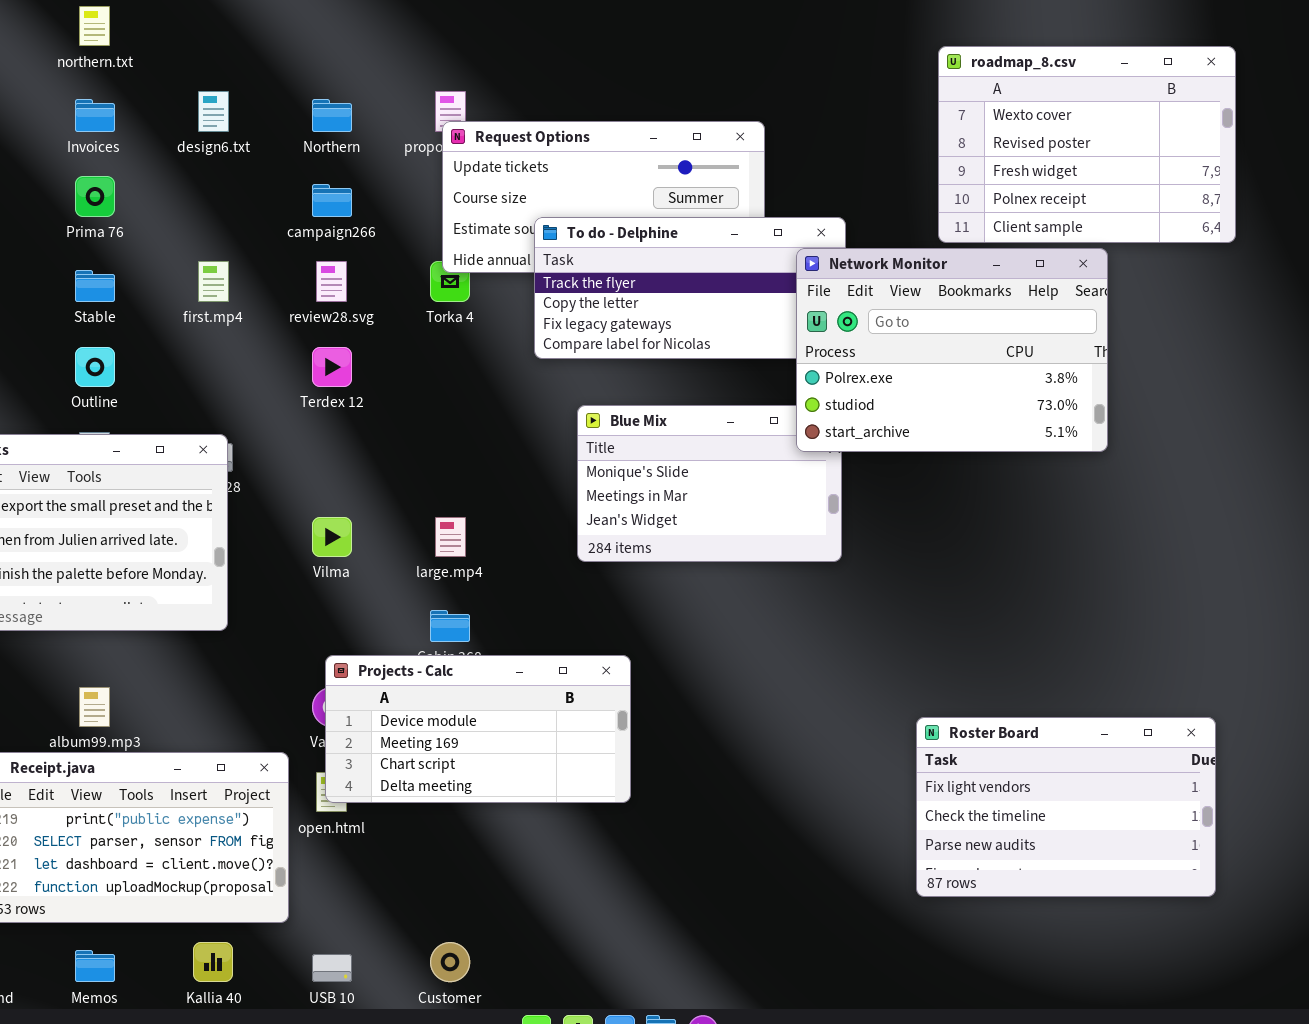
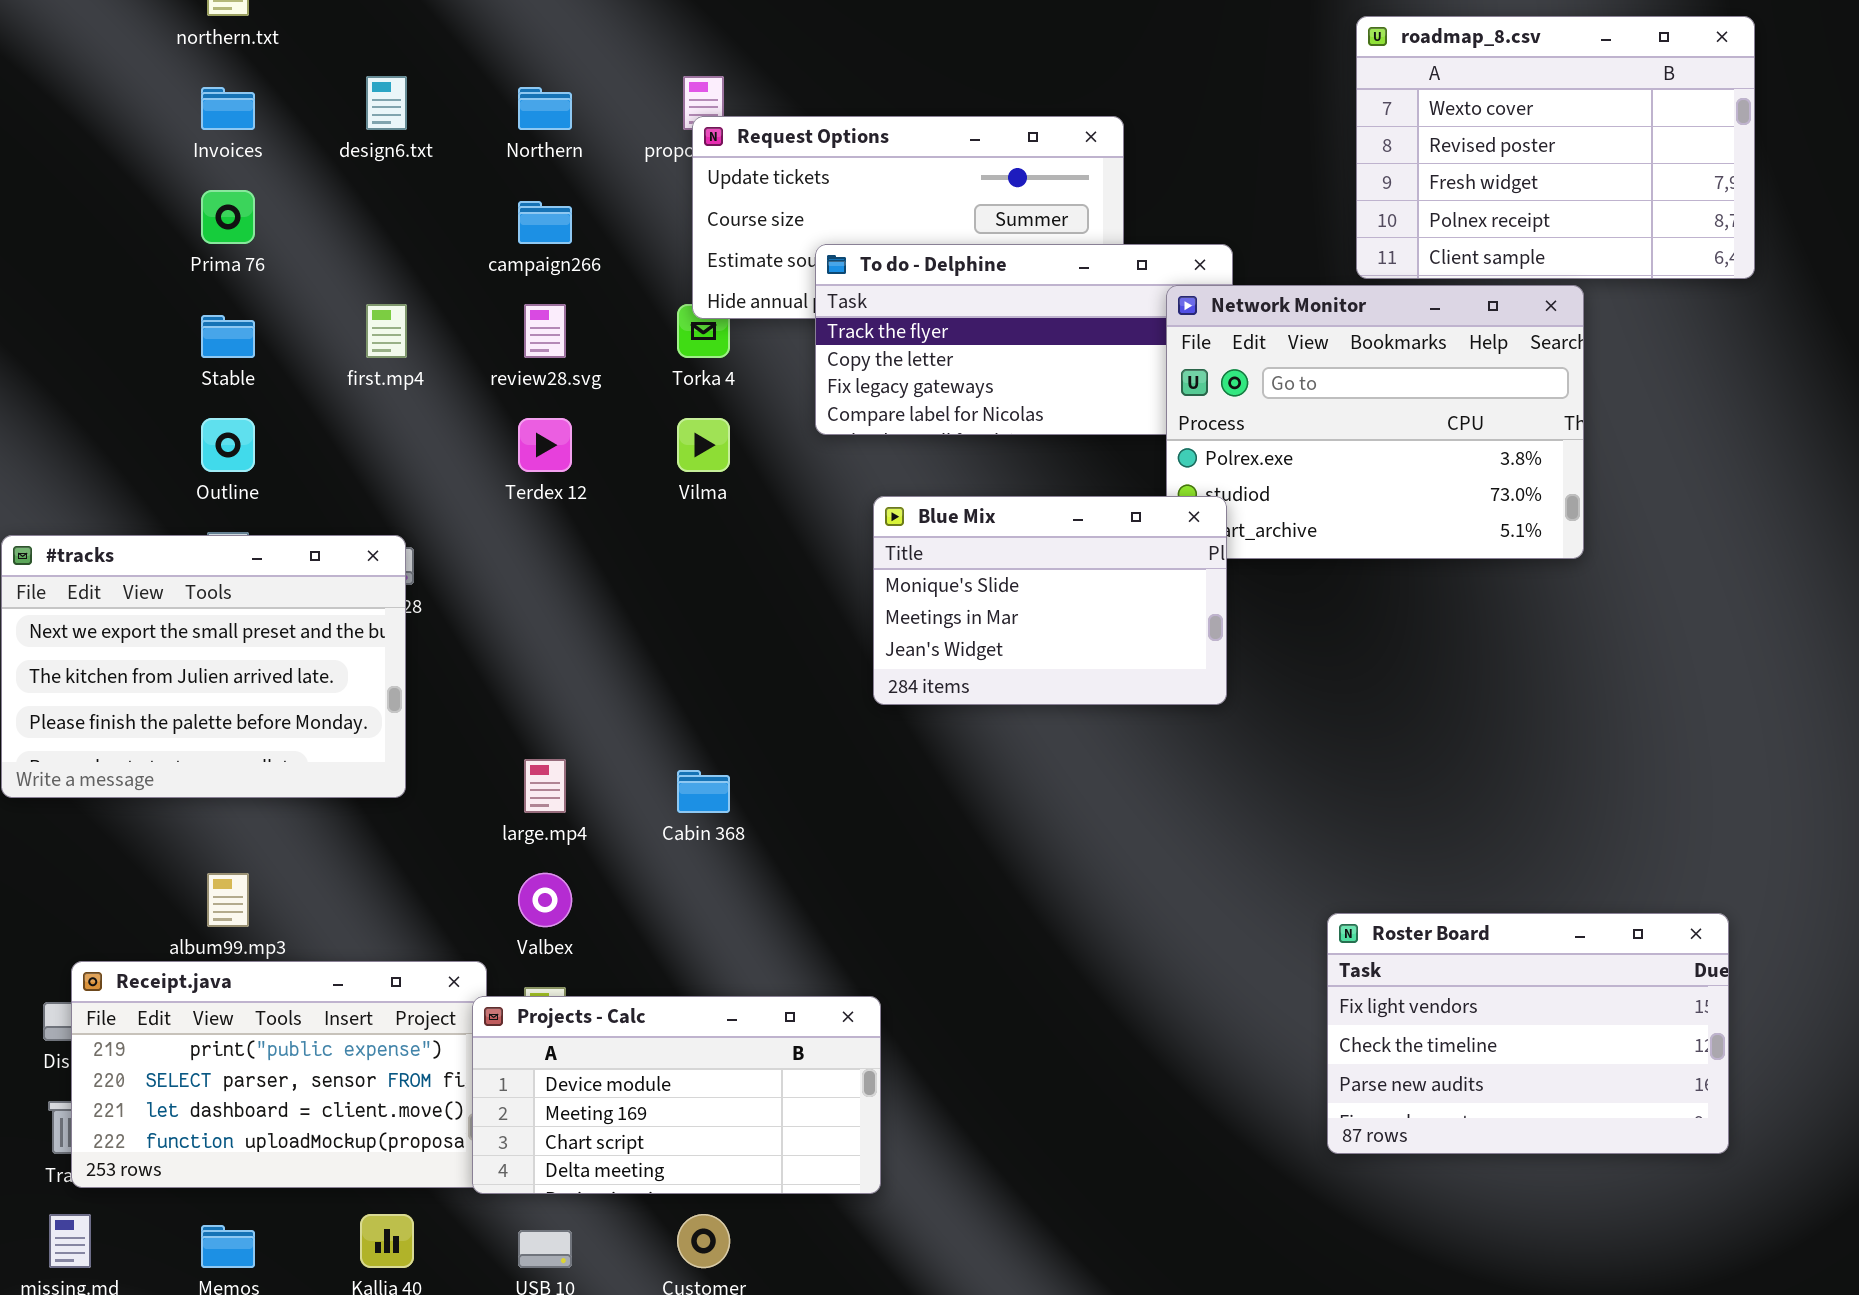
Blue Mix: [577,405,842,562] -> [873,496,1227,705], raised
Vilma: [312,517,352,557] -> [677,418,730,472], moved
large.mp4: [435,517,466,557] -> [524,759,566,813], moved
Projects - Calc: [325,655,631,803] -> [472,996,881,1194], moved

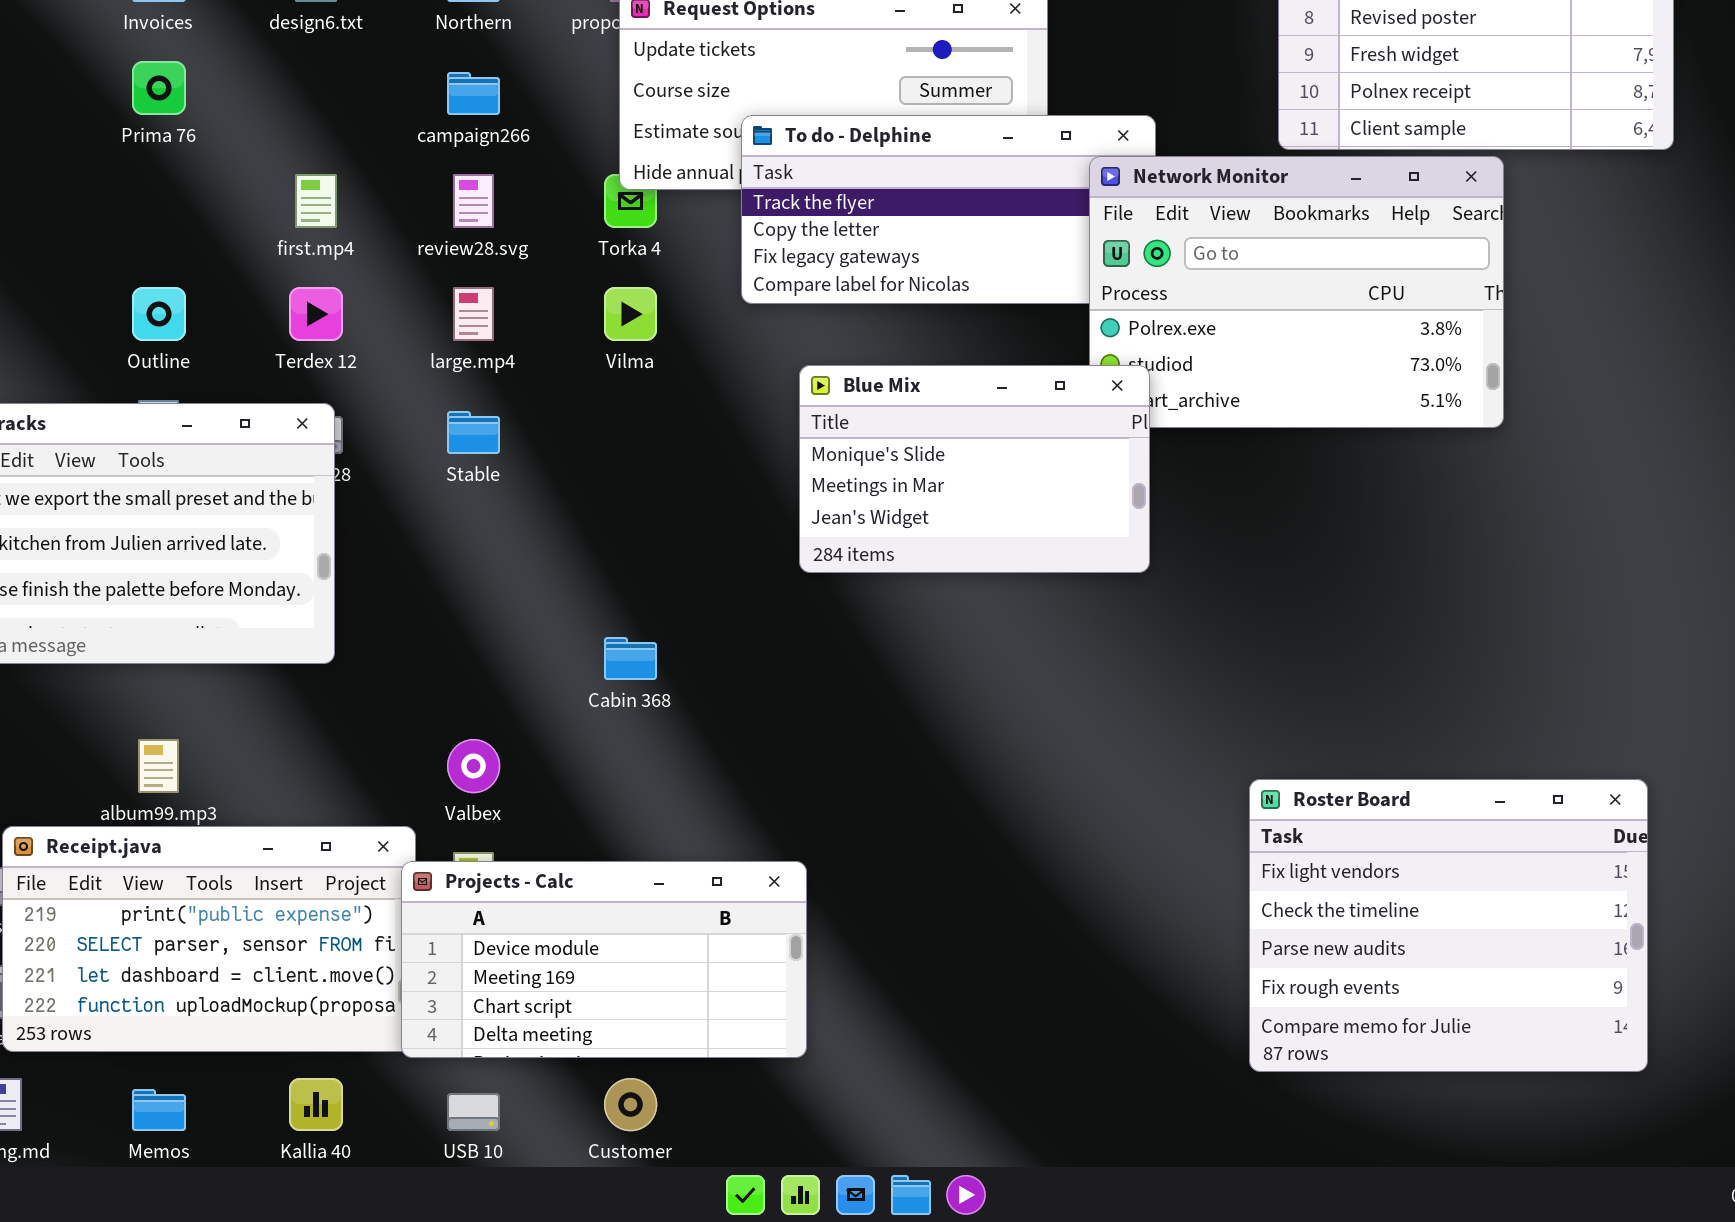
Stable: [201,315,255,358] -> [447,411,500,454], moved
Terdex 12: [518,418,572,472] -> [289,287,343,341], moved
large.mp4: [524,759,566,813] -> [453,287,494,341], moved
Roster Board: [1327,913,1729,1154] -> [1249,779,1648,1072], resized

